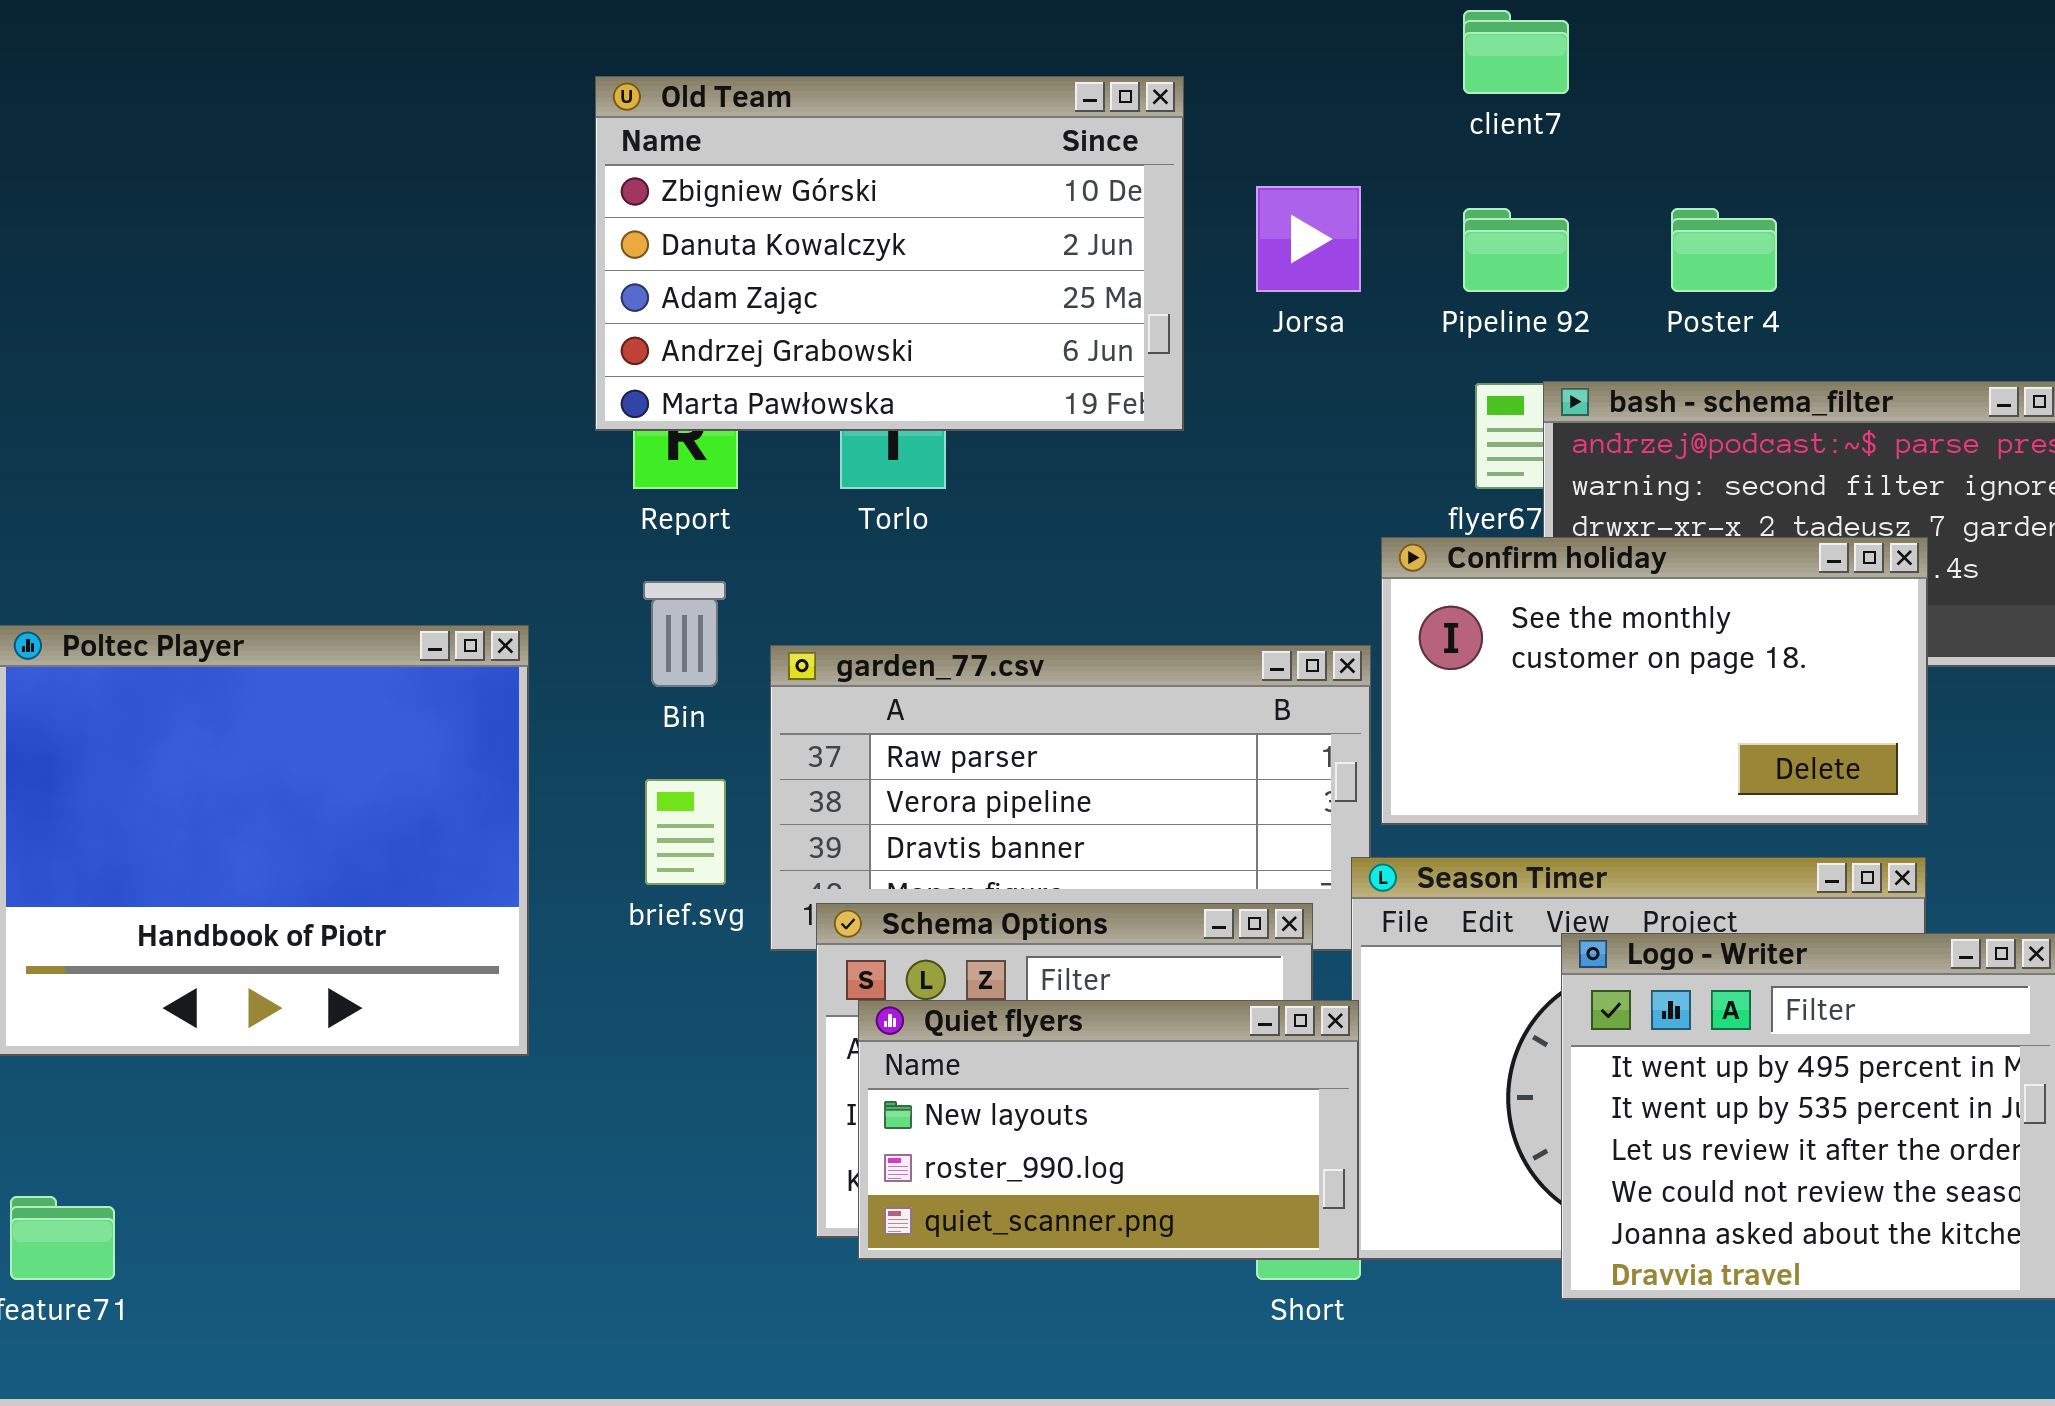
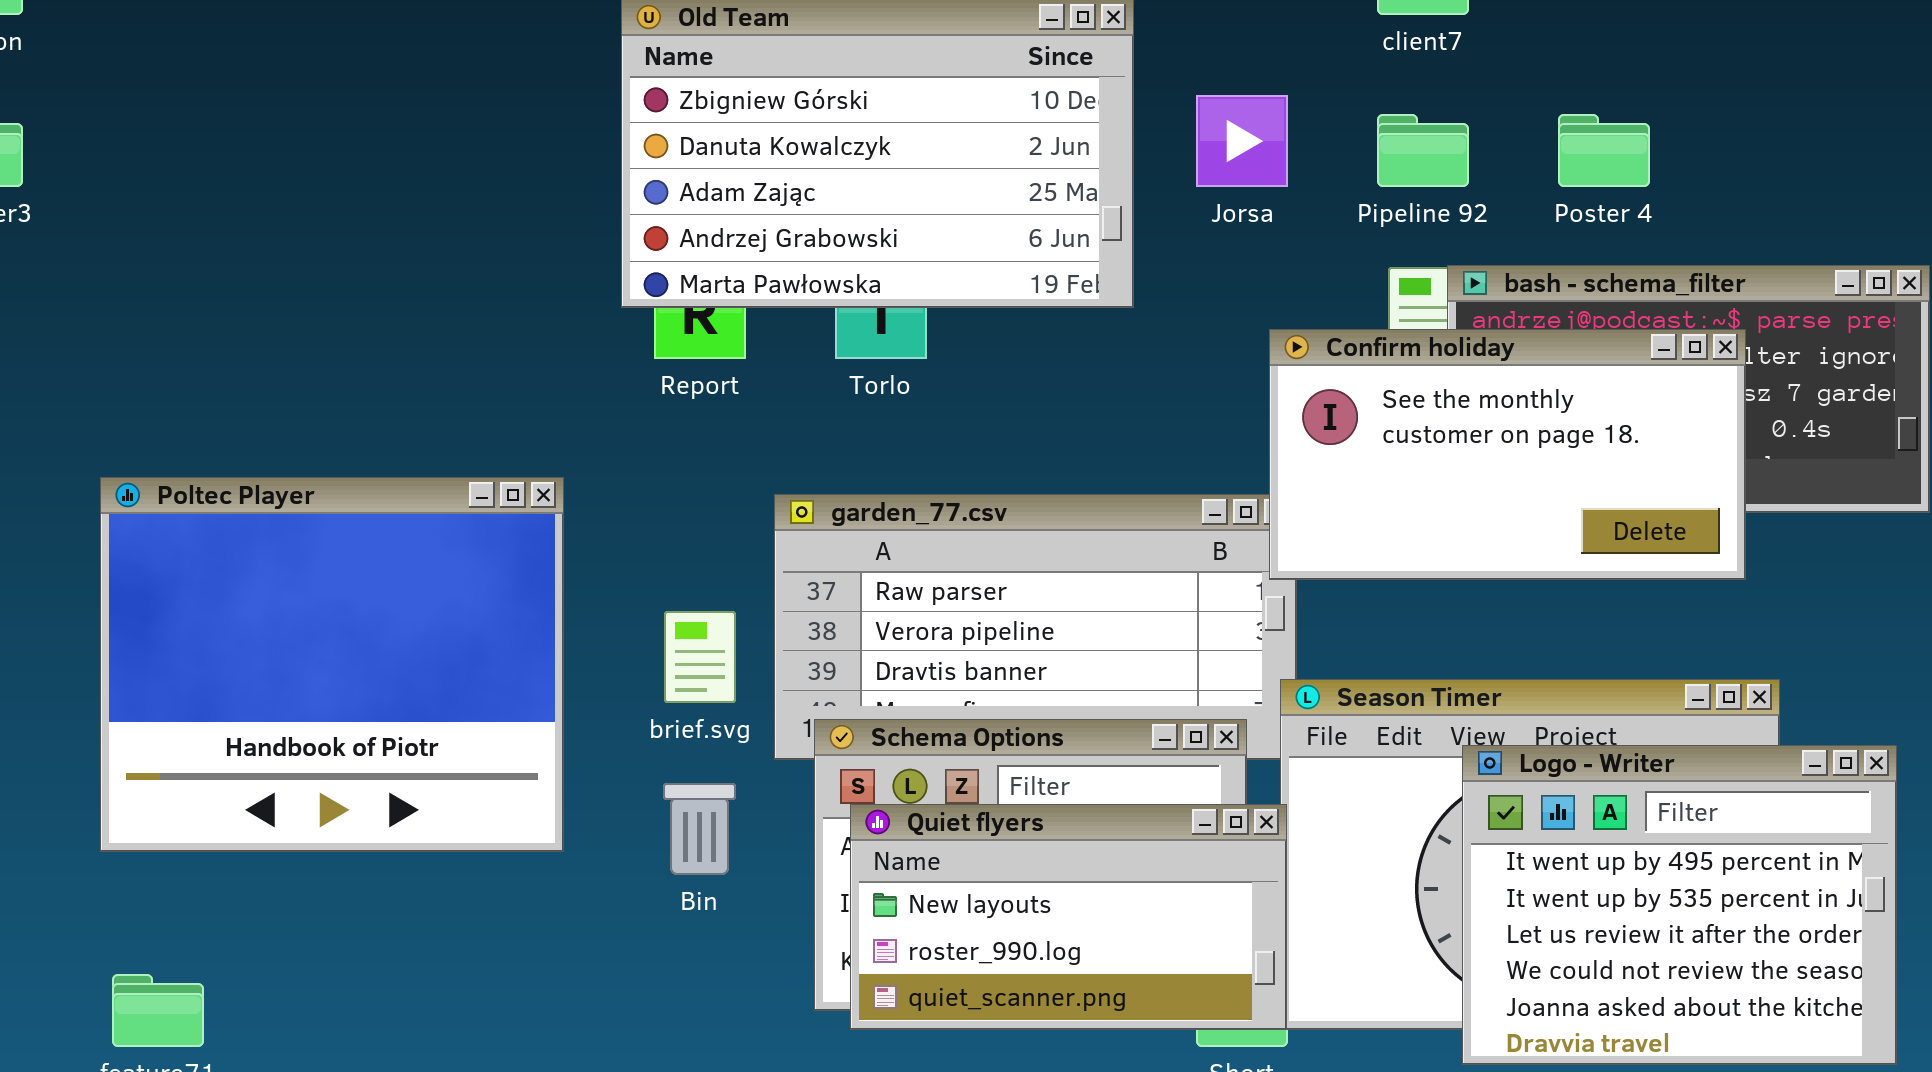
Confirm holiday: [1381,537,1928,825] -> [1269,329,1746,580], moved
Bin: [643,581,726,687] -> [663,783,736,875], moved

